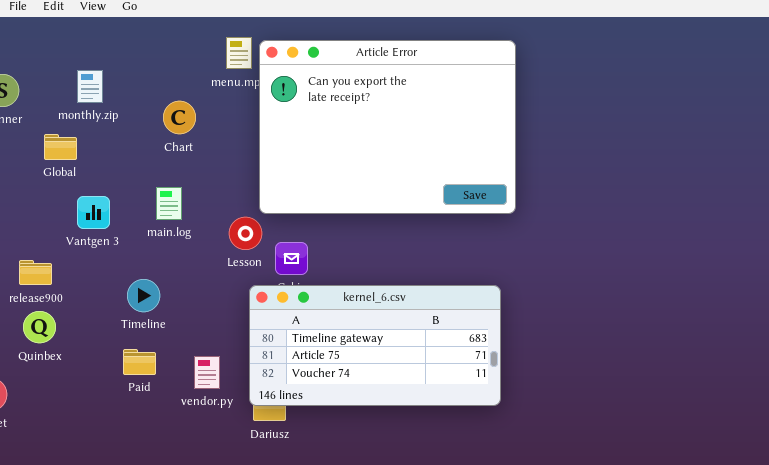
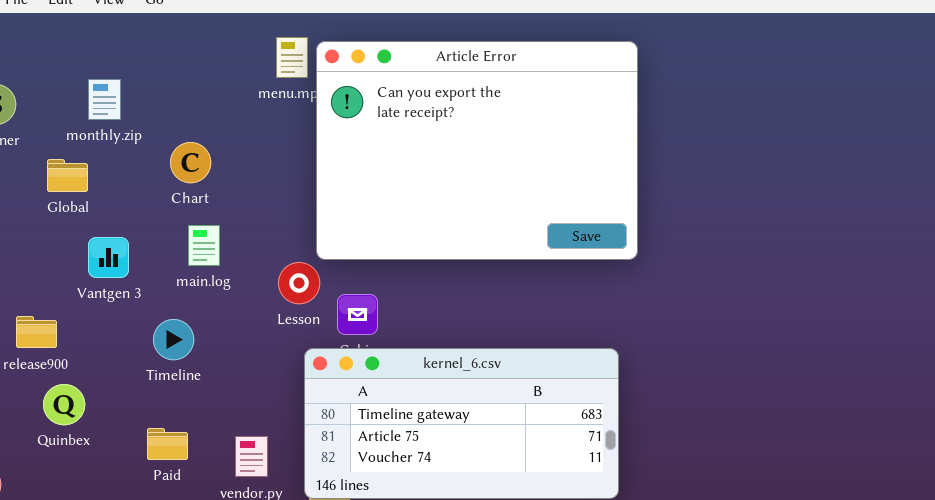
Chart: [163,101,196,134] -> [170,142,211,183], moved
Timeline: [127,279,160,312] -> [153,319,194,360], moved
Quinbex: [23,311,56,343] -> [43,384,85,425], moved

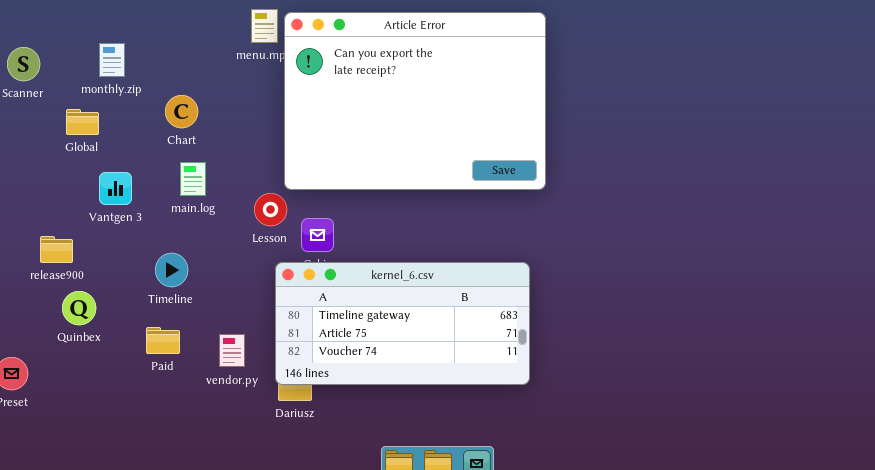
Timeline: [153,319,194,360] -> [155,253,188,287], moved

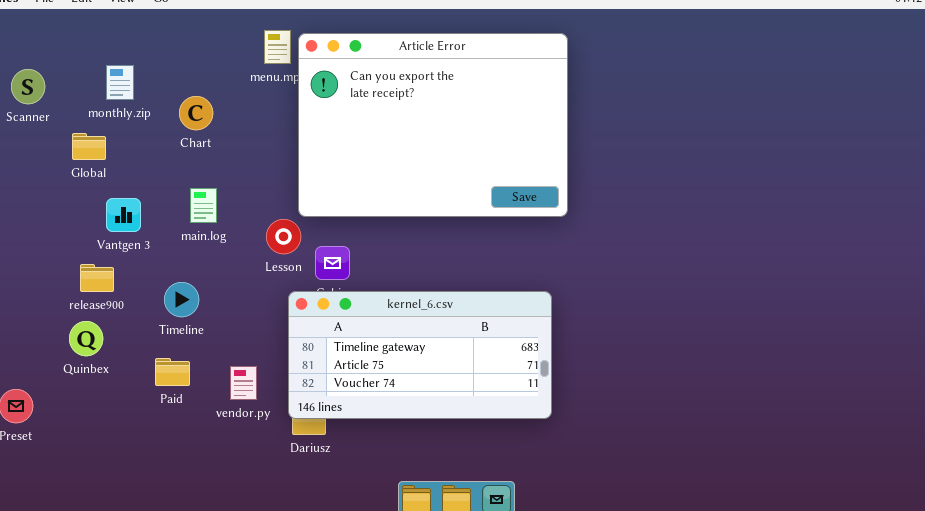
Chart: [165,95,198,128] -> [179,96,213,130], moved
release900: [40,236,73,263] -> [80,264,114,292], moved

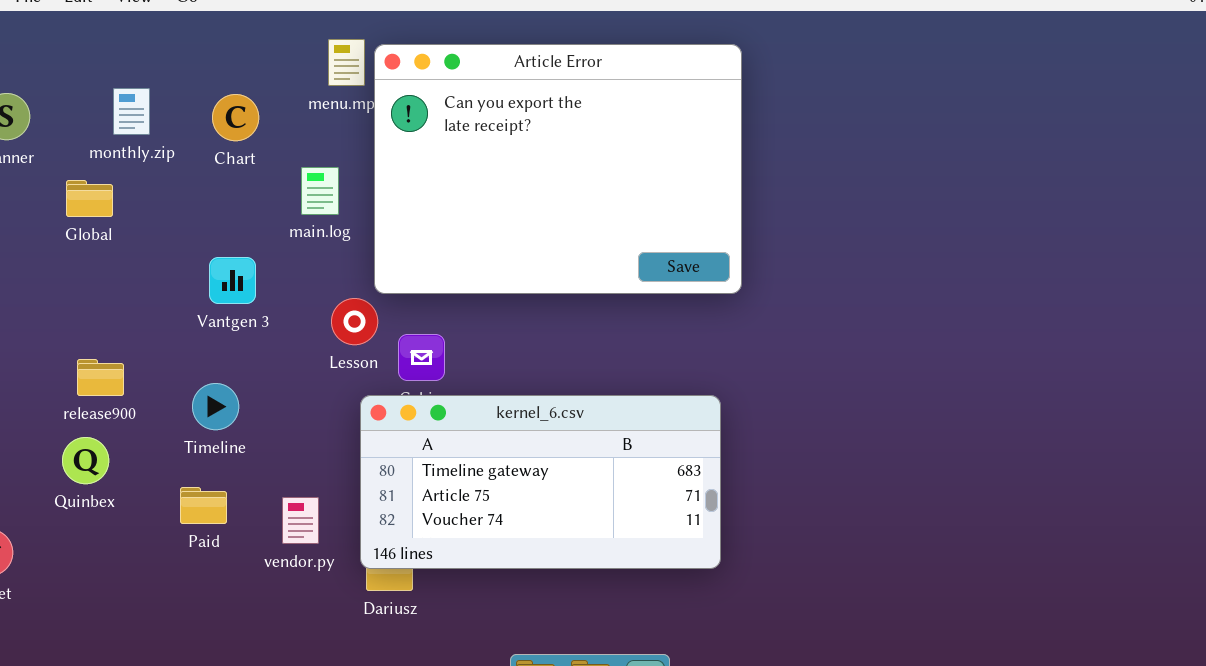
Chart: [179,96,213,130] -> [212,94,259,141], moved
main.log: [190,188,217,223] -> [301,167,339,215], moved
Vantgen 3: [106,198,141,232] -> [209,257,256,304], moved

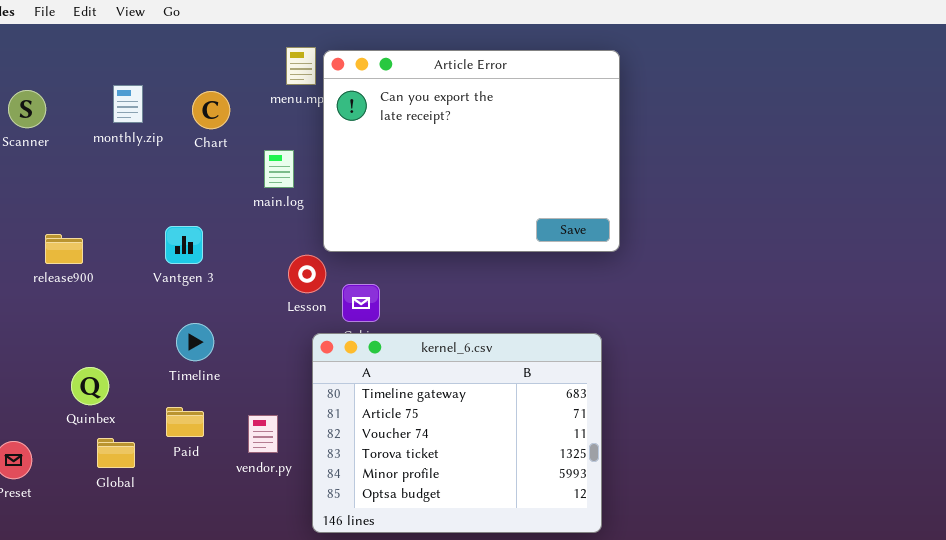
Global: [66,180,113,217] -> [97,438,135,468], moved
Vantgen 3: [209,257,256,304] -> [165,226,203,264], moved
release900: [77,359,124,396] -> [45,234,83,264], moved
kernel_6.csv: [360,395,721,569] -> [312,333,602,533], resized

